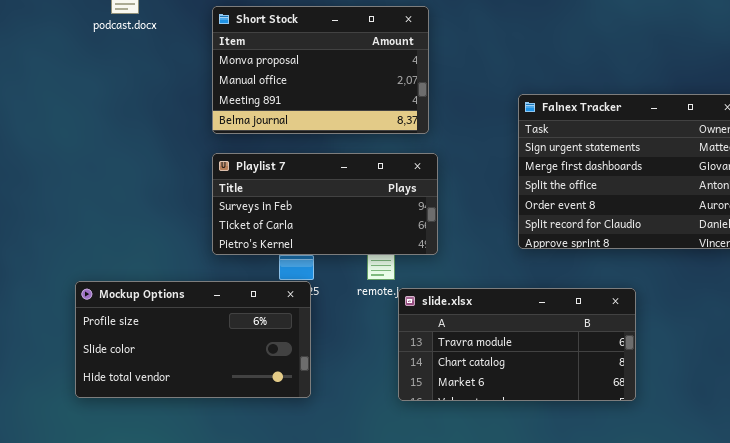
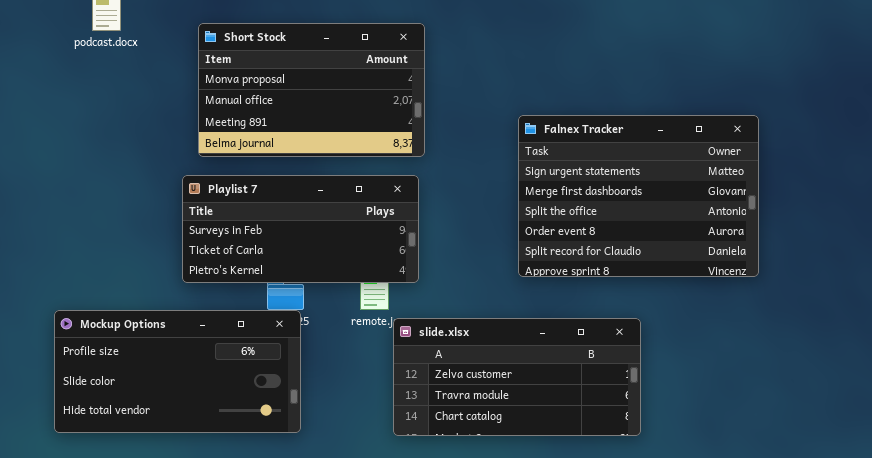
Playlist 7: [212,153,438,255] -> [182,175,419,283], moved
slide.xlsx: [398,288,636,401] -> [393,318,641,436], scrolled up 1 row

